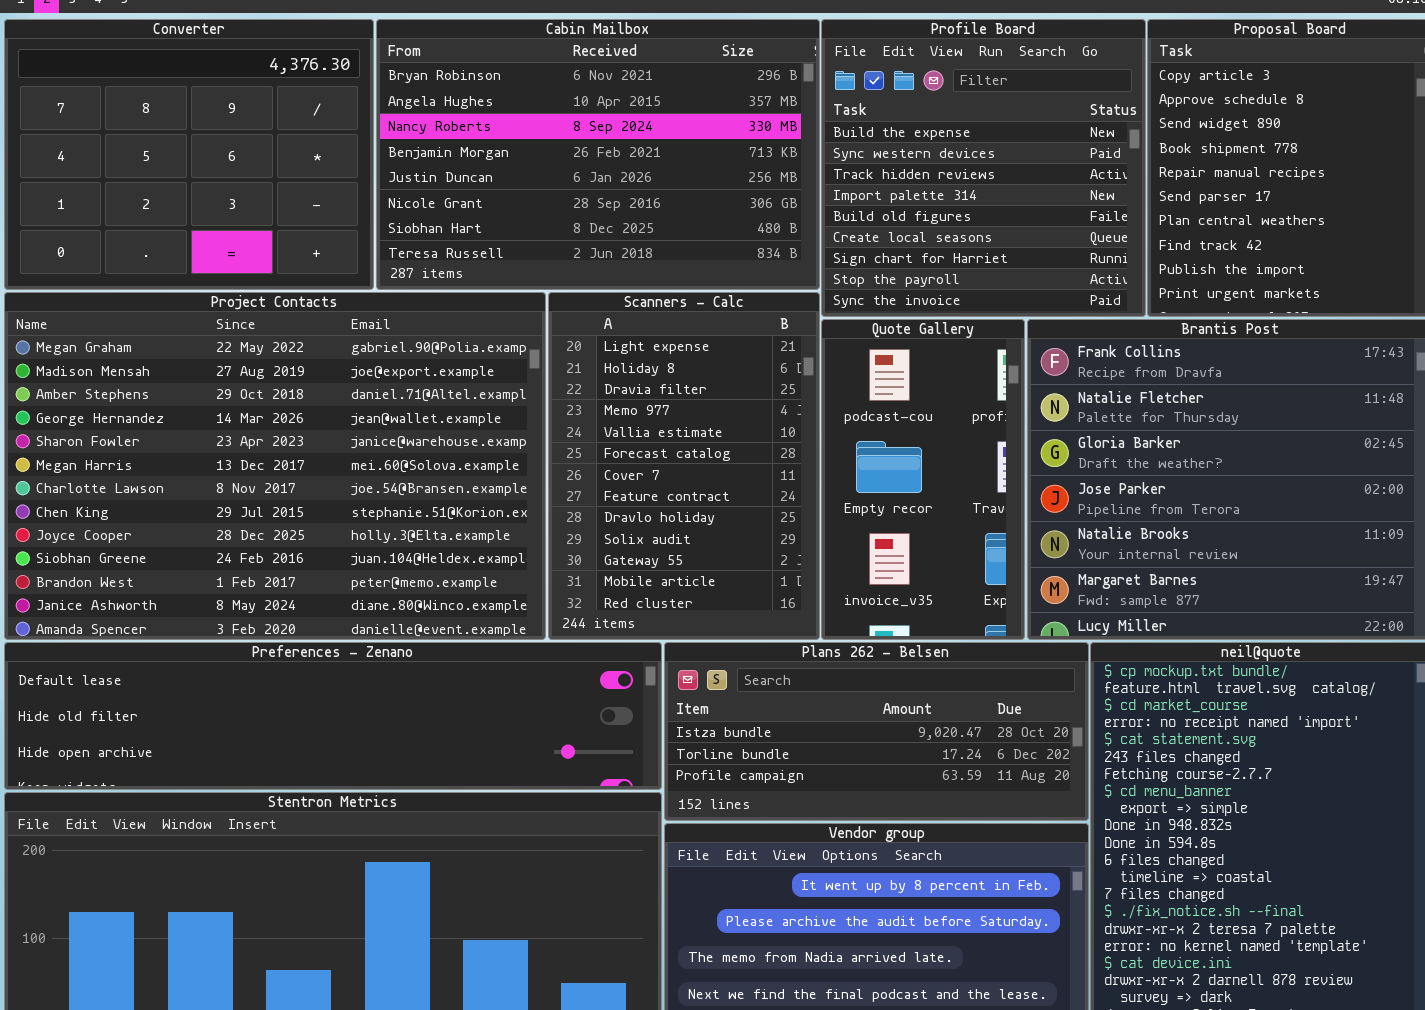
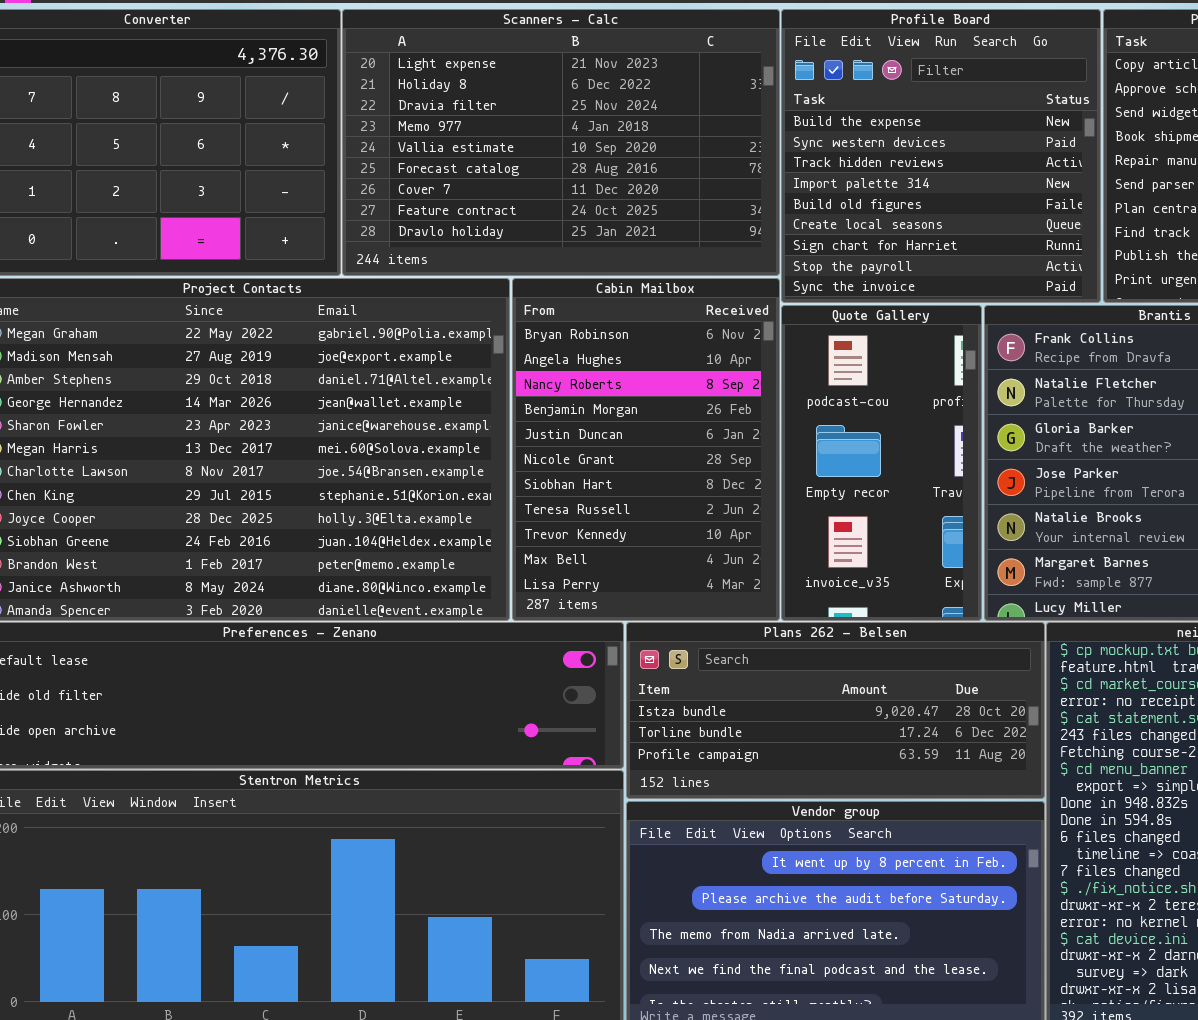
Cabin Mailbox: [376,19,820,290] -> [512,278,780,621], moved, resized
Scanners - Calc: [548,292,820,640] -> [342,9,780,276], moved, resized

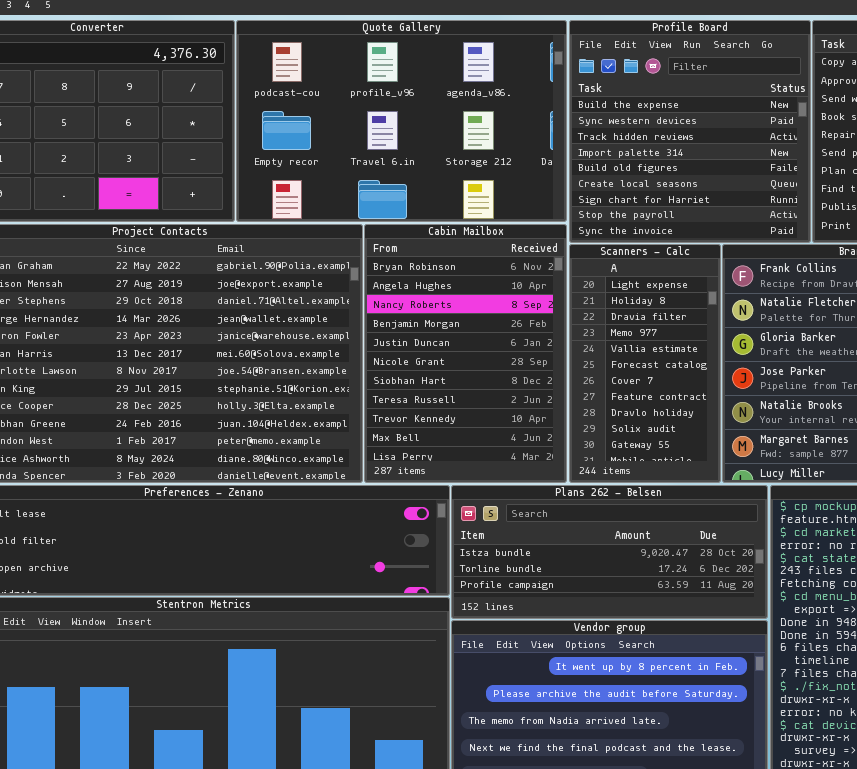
Scanners - Calc: [342,9,780,276] -> [569,244,721,483], moved, resized
Quote Gallery: [781,305,982,621] -> [236,20,567,222], moved, resized

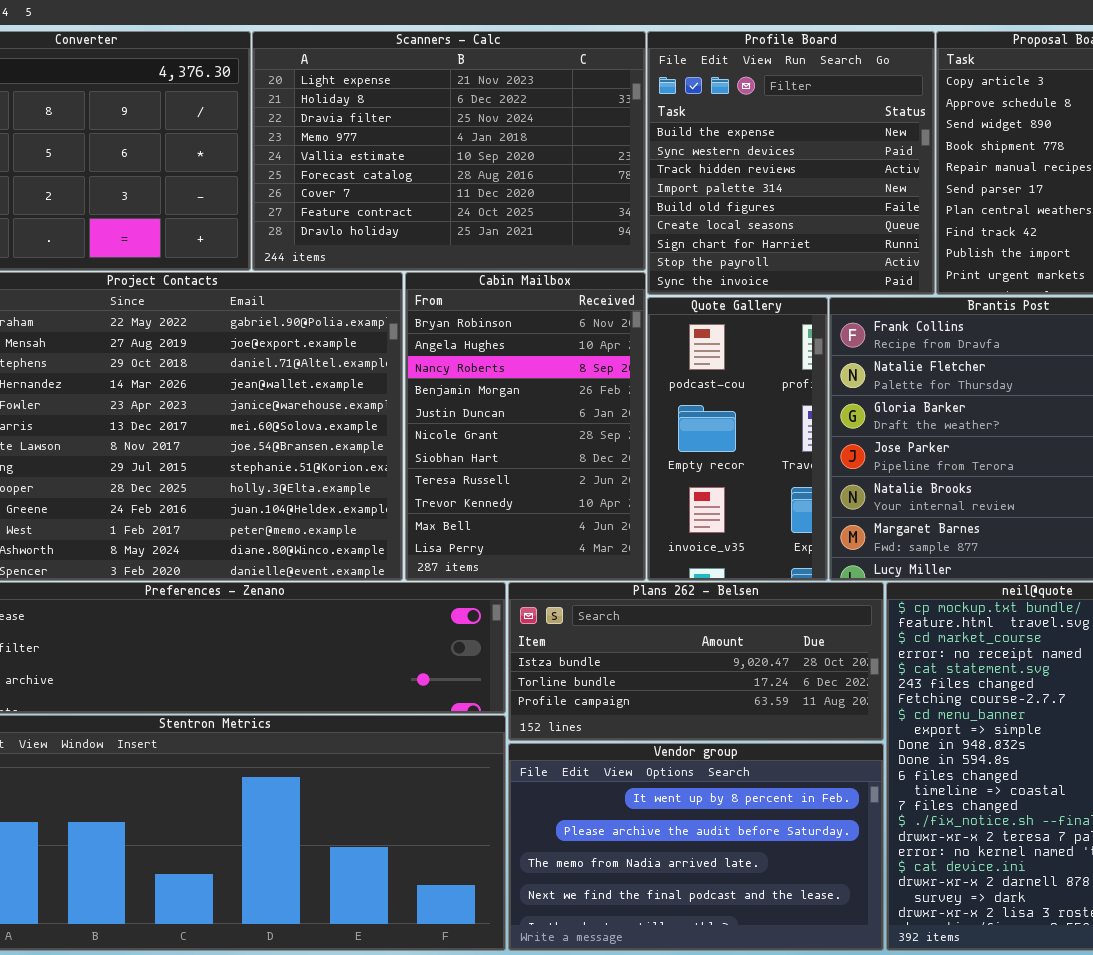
Quote Gallery: [236,20,567,222] -> [647,297,828,581], moved, resized
Scanners - Calc: [569,244,721,483] -> [252,31,646,271], moved, resized

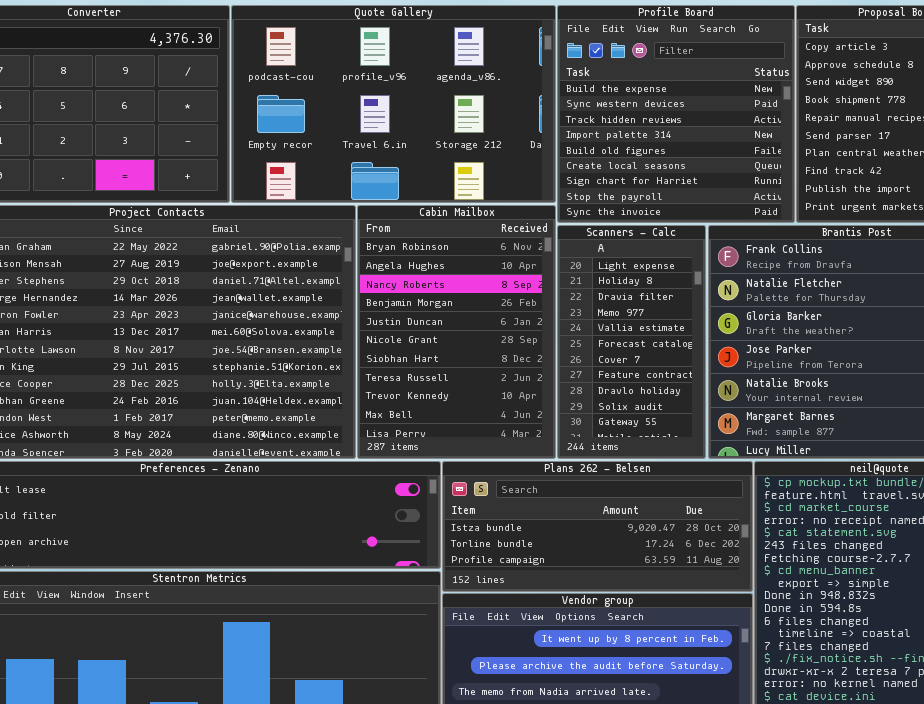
Scanners - Calc: [252,31,646,271] -> [557,225,706,459], moved, resized
Quote Gallery: [647,297,828,581] -> [231,5,556,203], moved, resized

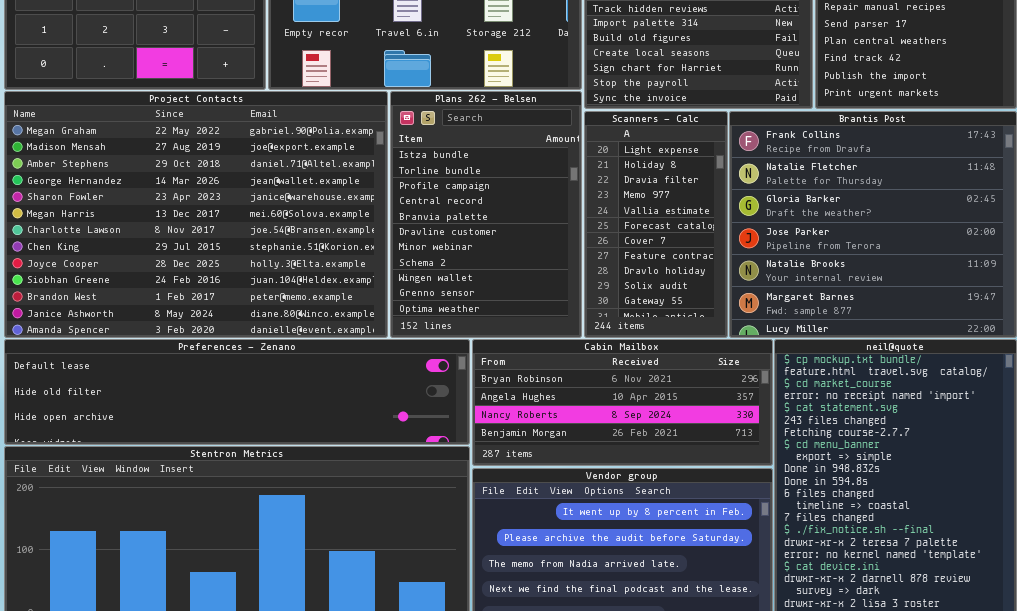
Cabin Mailbox: [357,205,556,459] -> [472,339,773,466], moved, resized
Plans 262 - Belsen: [442,461,753,592] -> [390,91,582,338], moved, resized

